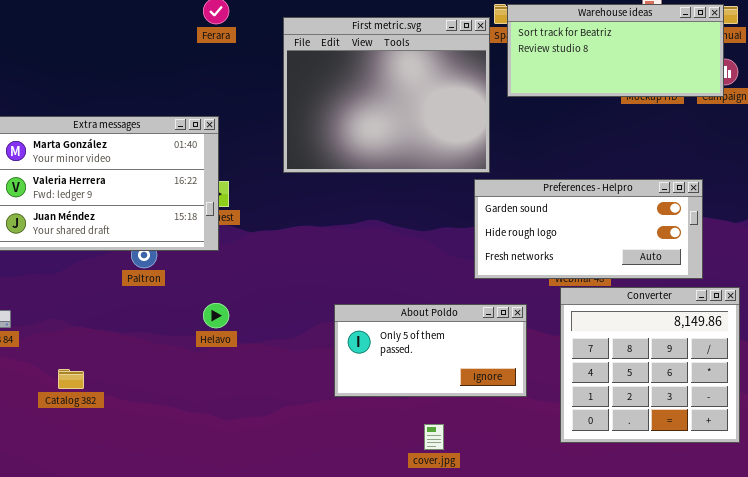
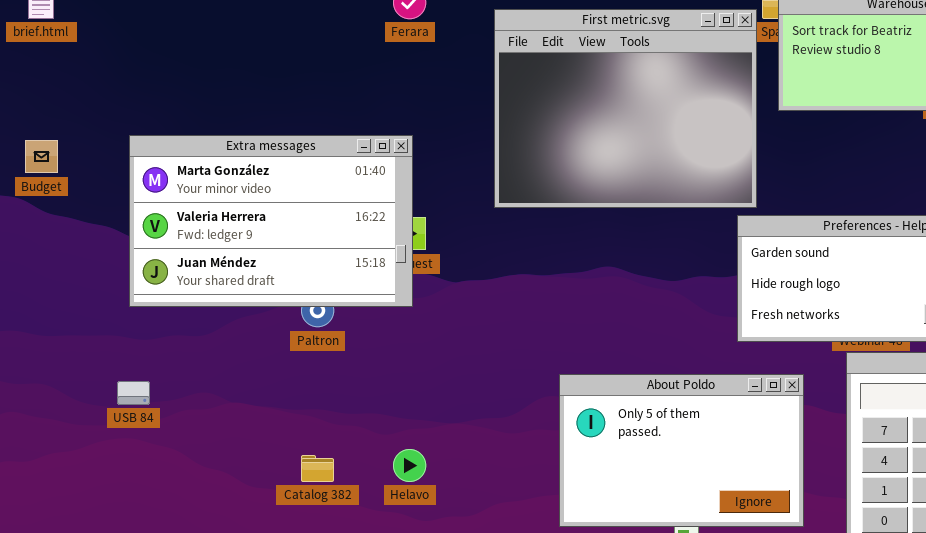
Helavo: [203,303,229,328] -> [393,449,426,482], moved
About Poldo: [334,304,527,397] -> [559,374,804,527], resized
Catalog 382: [58,369,84,389] -> [301,455,334,482], moved

